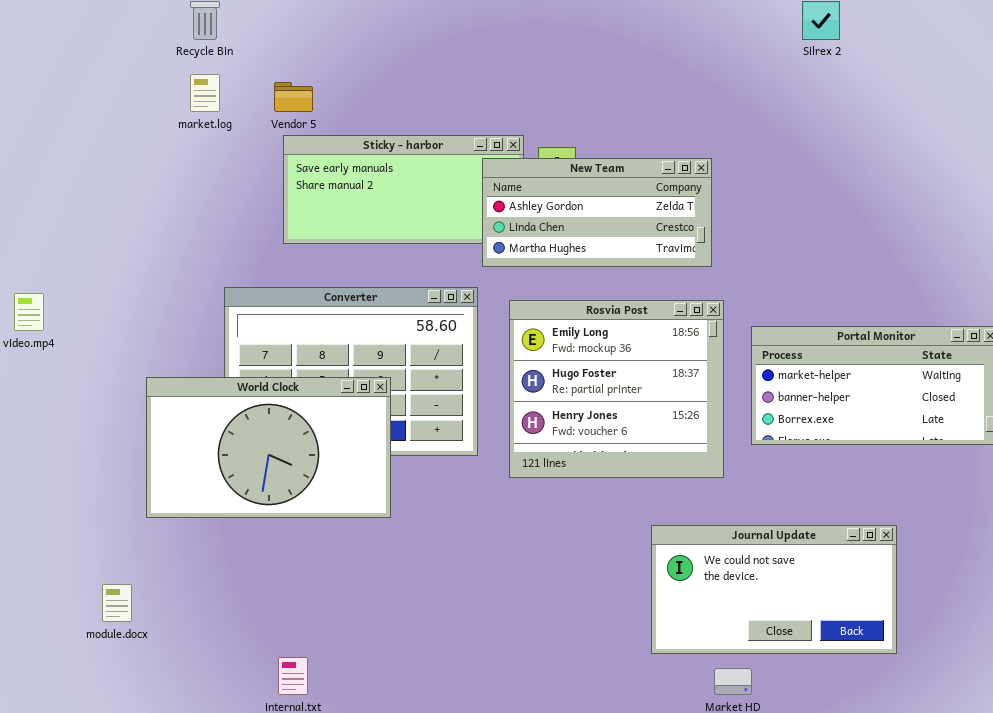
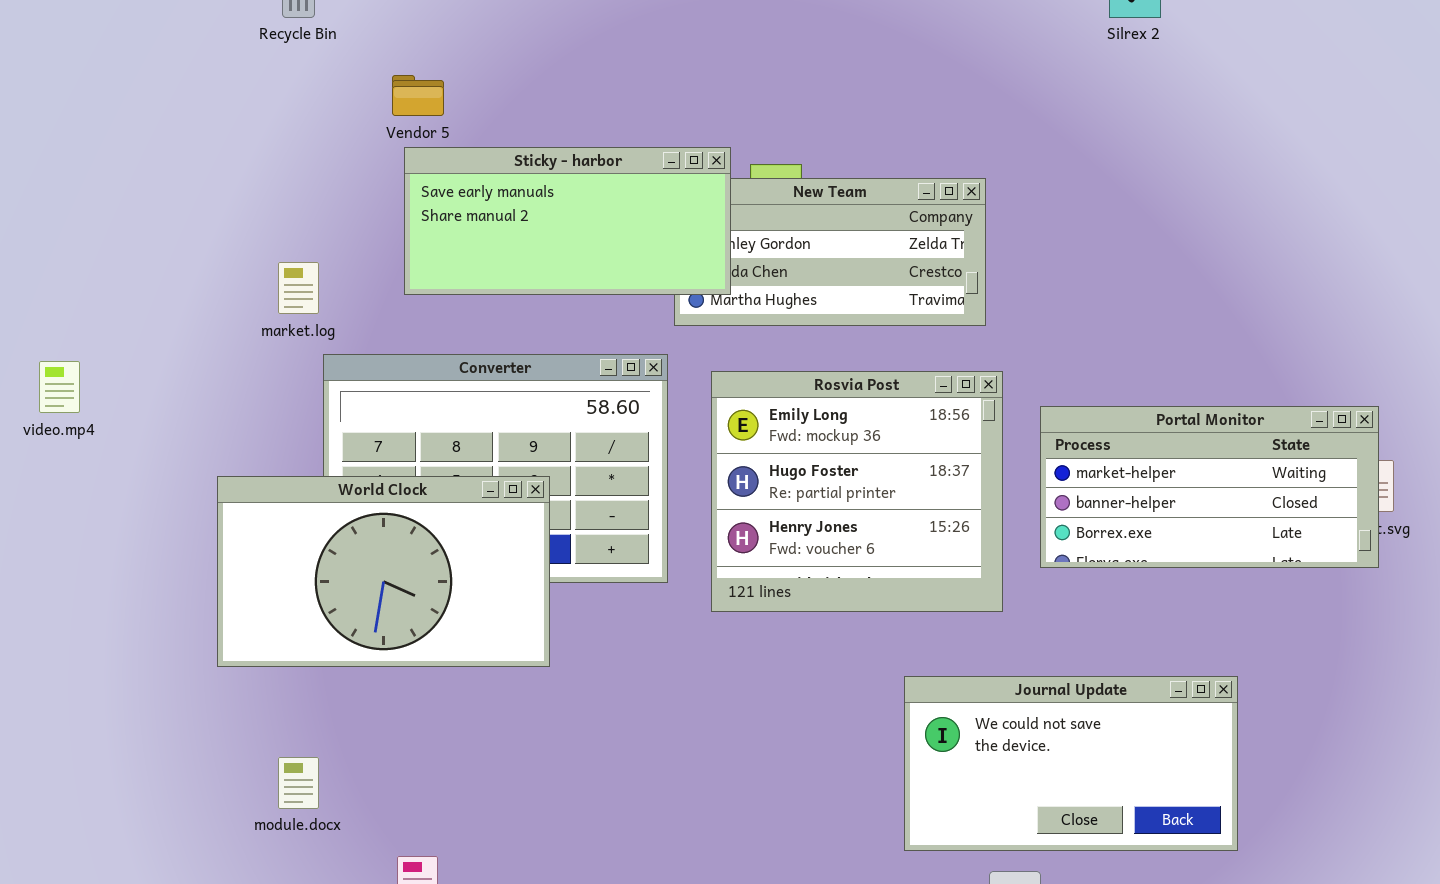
market.log: [190,74,220,112] -> [278,262,319,314], moved
Sticky - harbor: [283,135,524,244] -> [404,147,731,295], raised
module.docx: [102,584,132,622] -> [278,757,319,809], moved

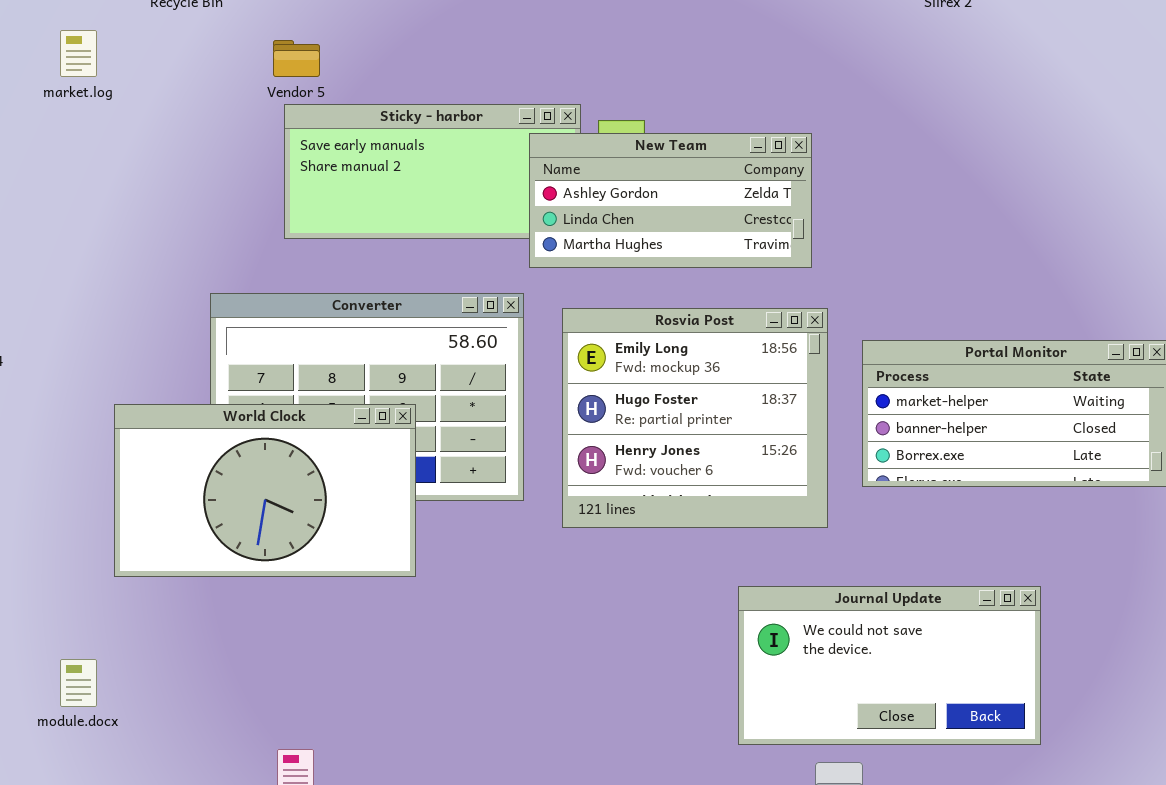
New Team: [674,178,986,326] -> [529,133,812,268], raised
market.log: [278,262,319,314] -> [60,30,97,77], moved
module.docx: [278,757,319,809] -> [60,659,97,707], moved

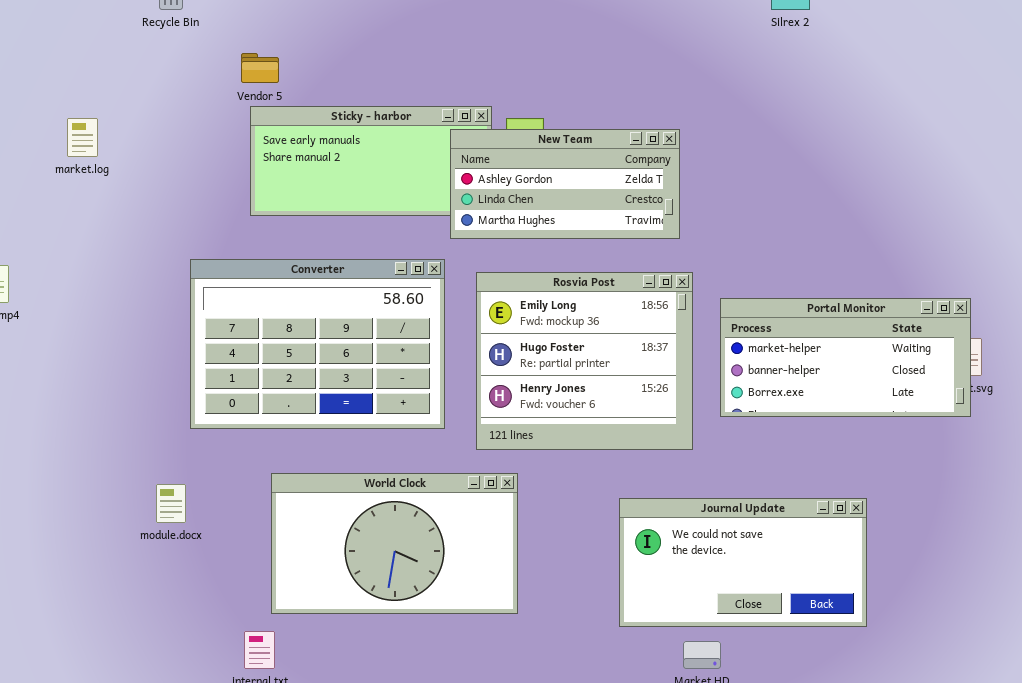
market.log: [60,30,97,77] -> [67,118,98,157], moved
World Clock: [114,404,416,577] -> [271,473,518,614], moved
module.docx: [60,659,97,707] -> [156,484,186,523], moved

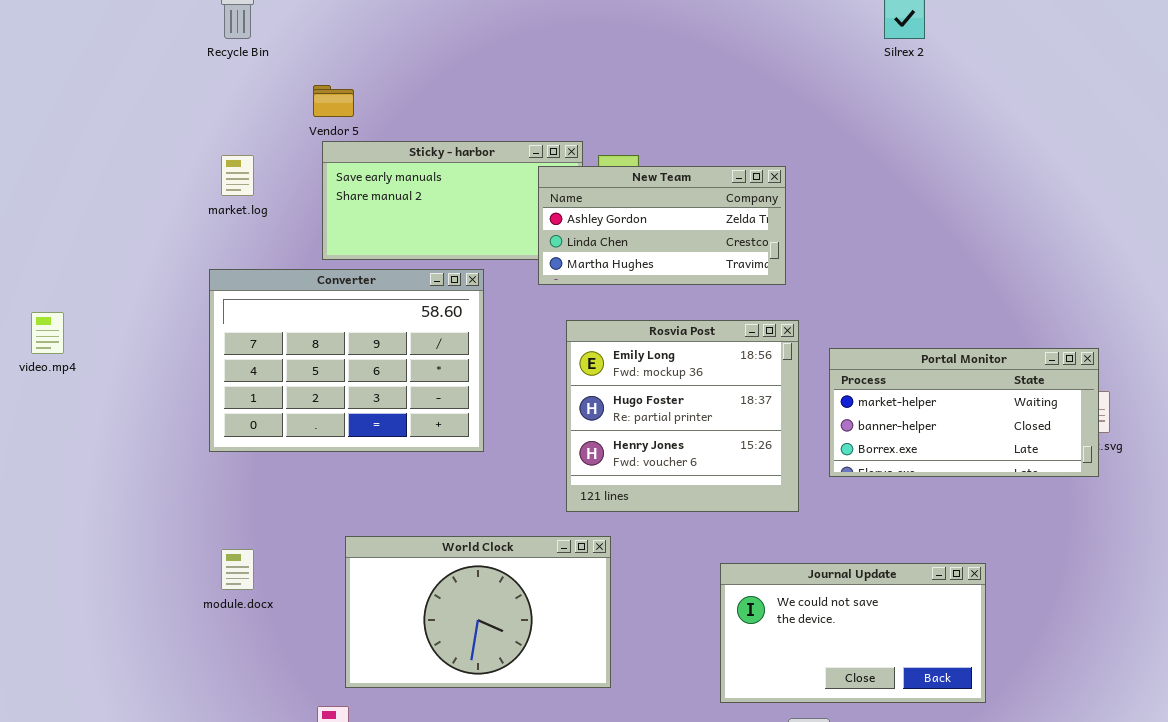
market.log: [67,118,98,157] -> [221,155,254,196], moved
Converter: [190,259,445,429] -> [209,269,484,452], moved

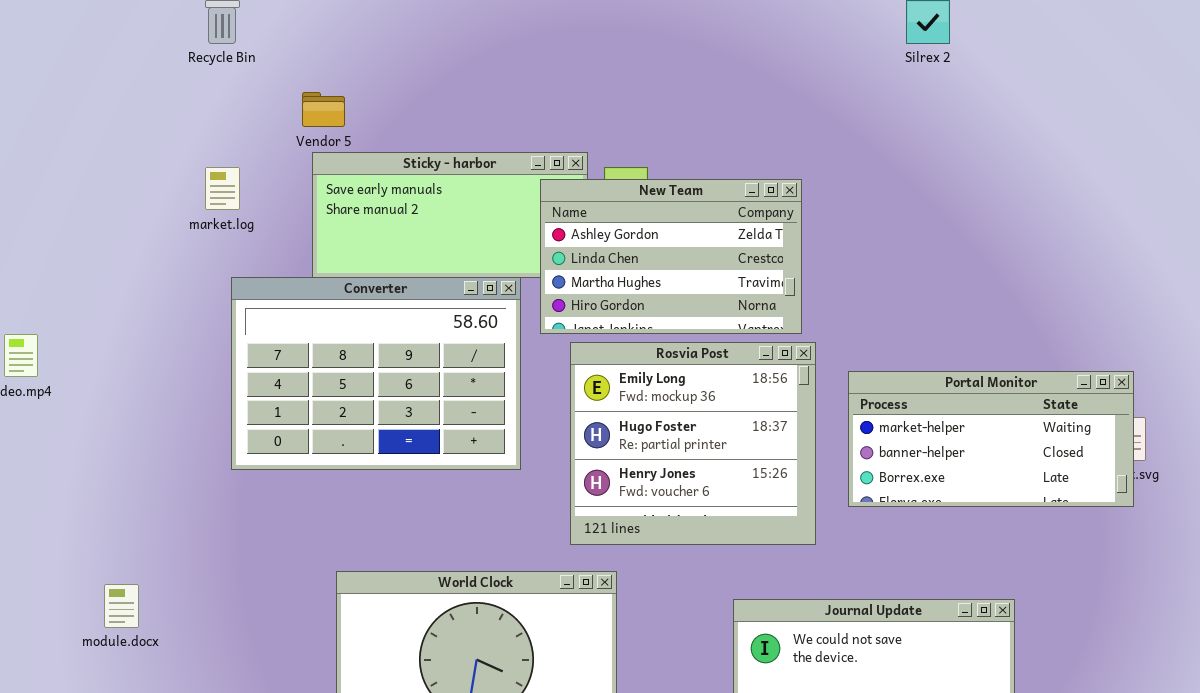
New Team: [538,166,786,285] -> [540,179,802,334], resized
Converter: [209,269,484,452] -> [231,277,521,470], moved
module.docx: [221,549,254,590] -> [104,584,139,628], moved

